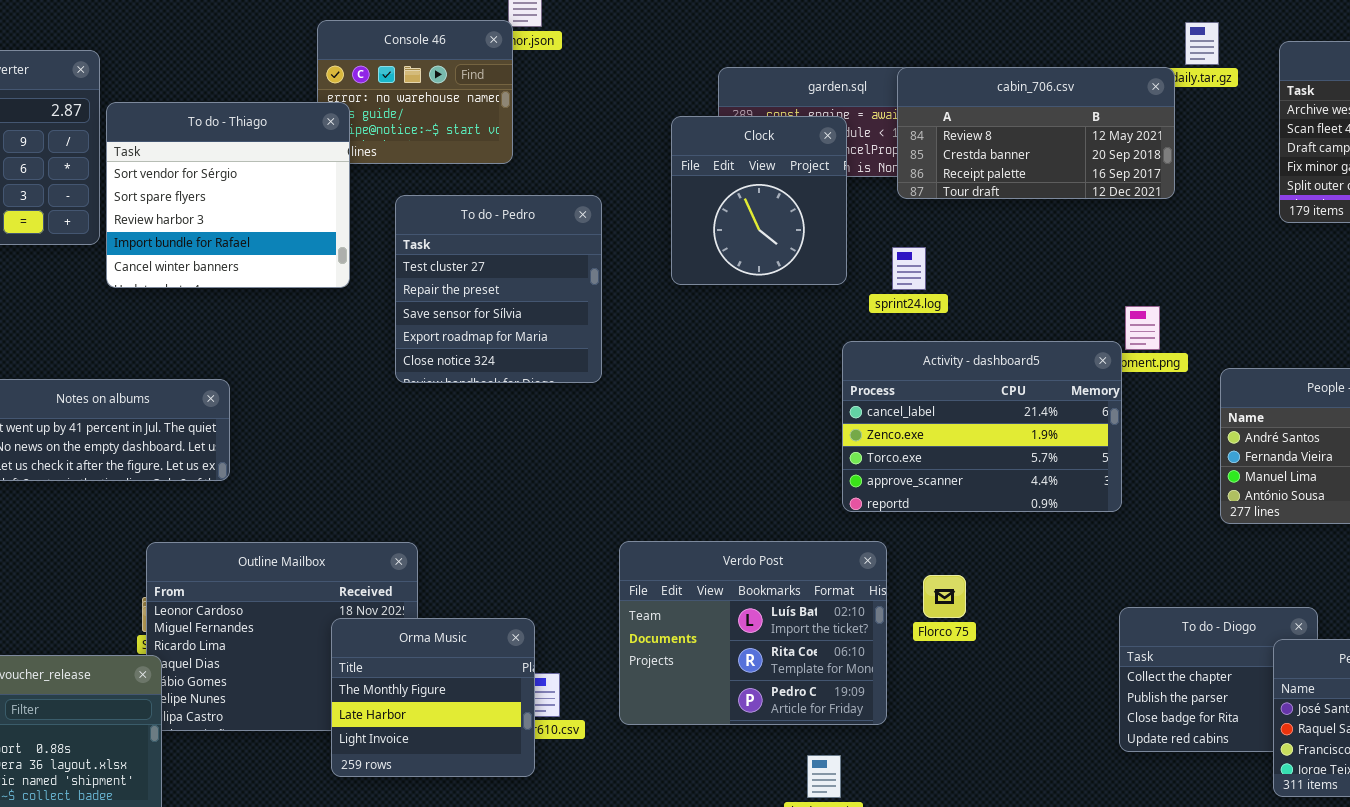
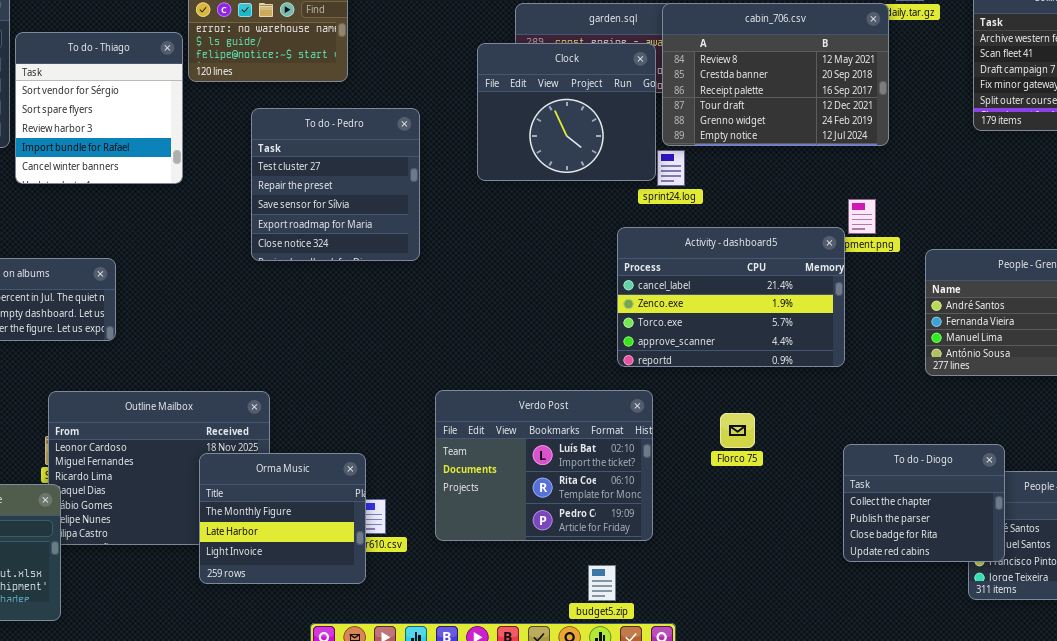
cabin_706.csv: [897,67,1175,199] -> [662,3,889,146], resized
To do - Thiago: [106,102,350,288] -> [15,32,183,184], resized
Clock: [671,116,847,285] -> [477,43,656,181], resized
Florco 75: [923,575,966,618] -> [720,413,755,448], moved
To do - Diogo: [1119,607,1318,752] -> [843,444,1005,562], raised

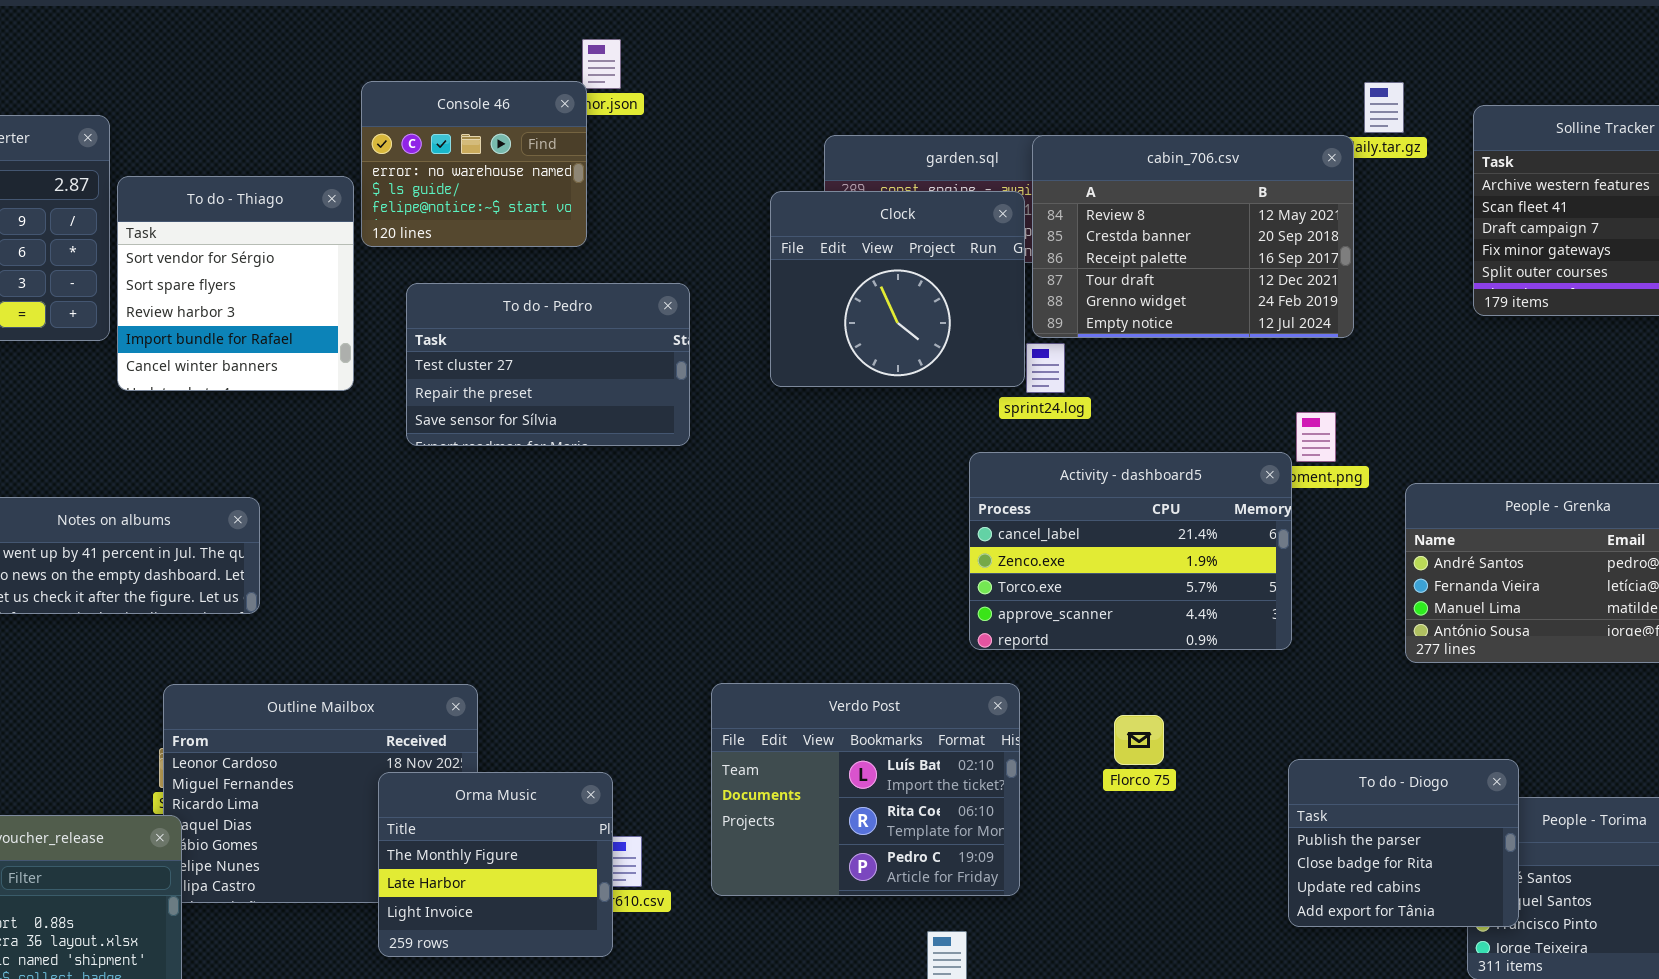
To do - Pedro: [251,108,420,261] -> [406,283,690,446], resized
To do - Diogo: [843,444,1005,562] -> [1288,759,1519,927], scrolled down 1 row

